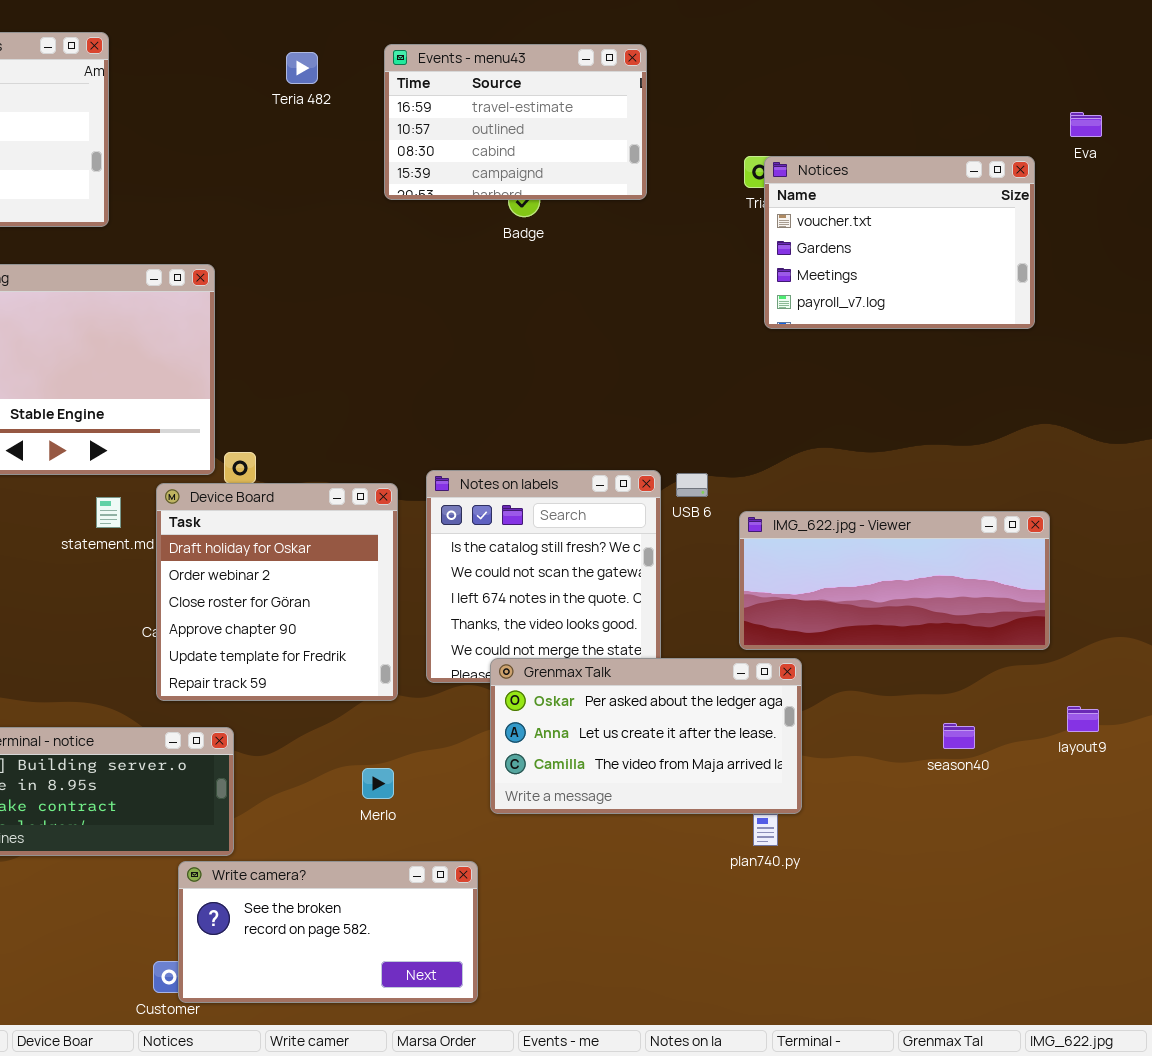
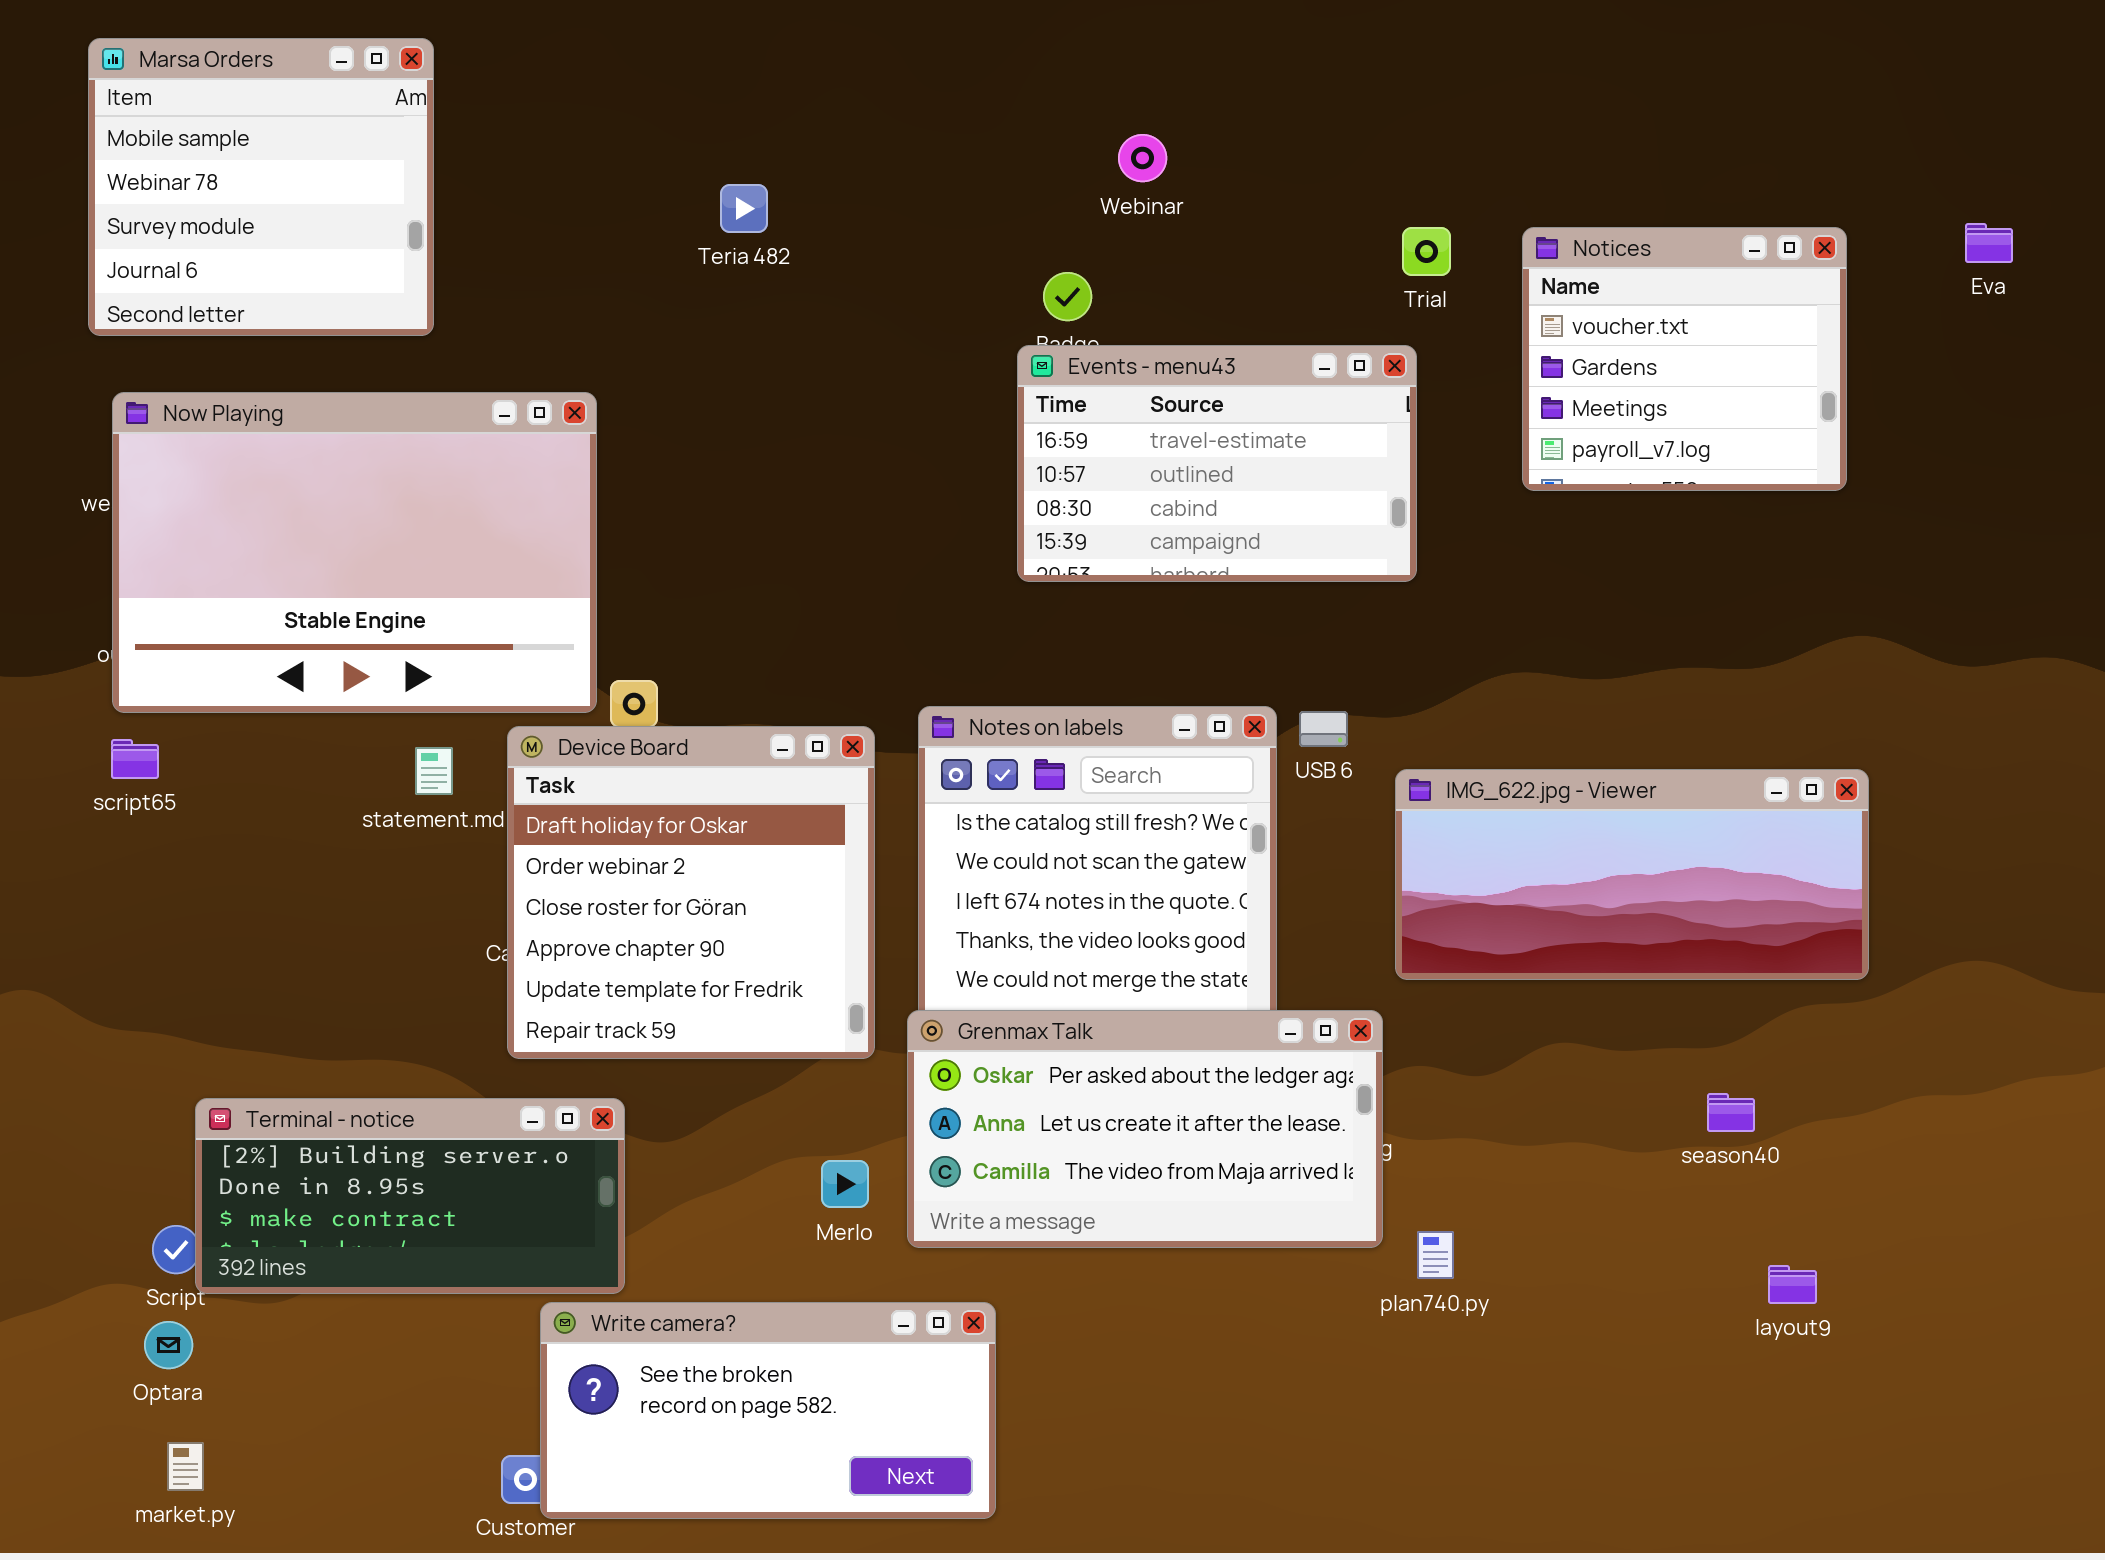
Events - menu43: [384,44,647,200] -> [1017,345,1417,582], moved
Teria 482: [286,52,318,84] -> [720,184,768,233], moved
Eva: [1070,112,1102,137] -> [1965,223,2013,263], moved
Notices: [764,156,1035,329] -> [1522,227,1847,491], resized
Grenmax Talk: [490,658,802,814] -> [907,1010,1383,1248], moved
layout9: [1067,706,1099,732] -> [1768,1265,1817,1304], moved

